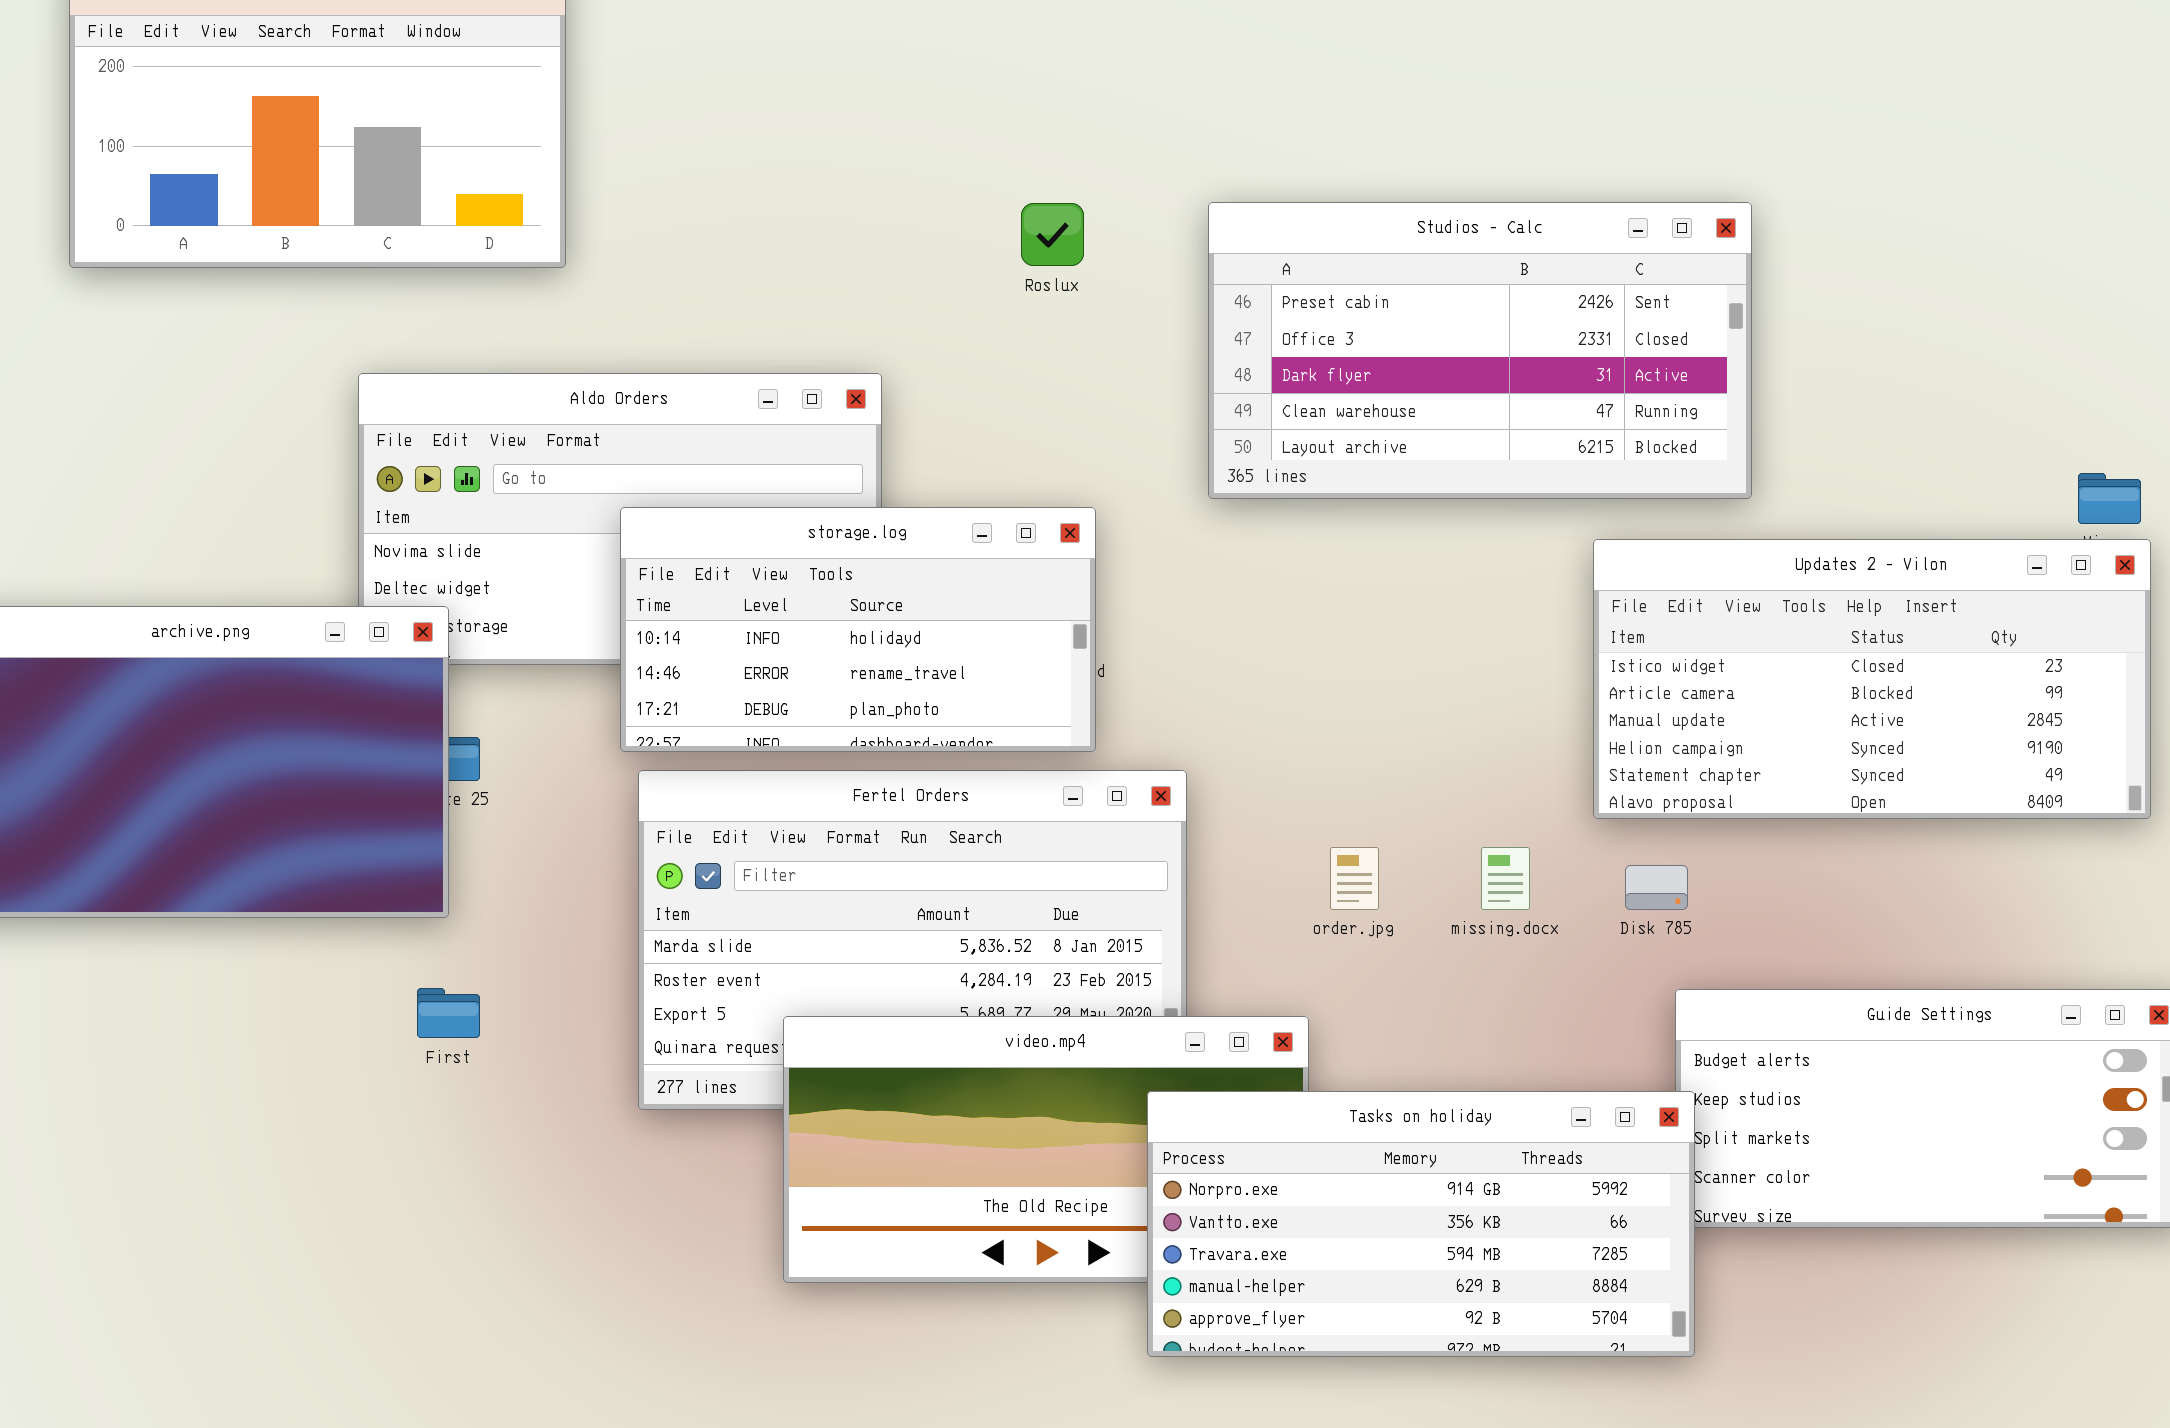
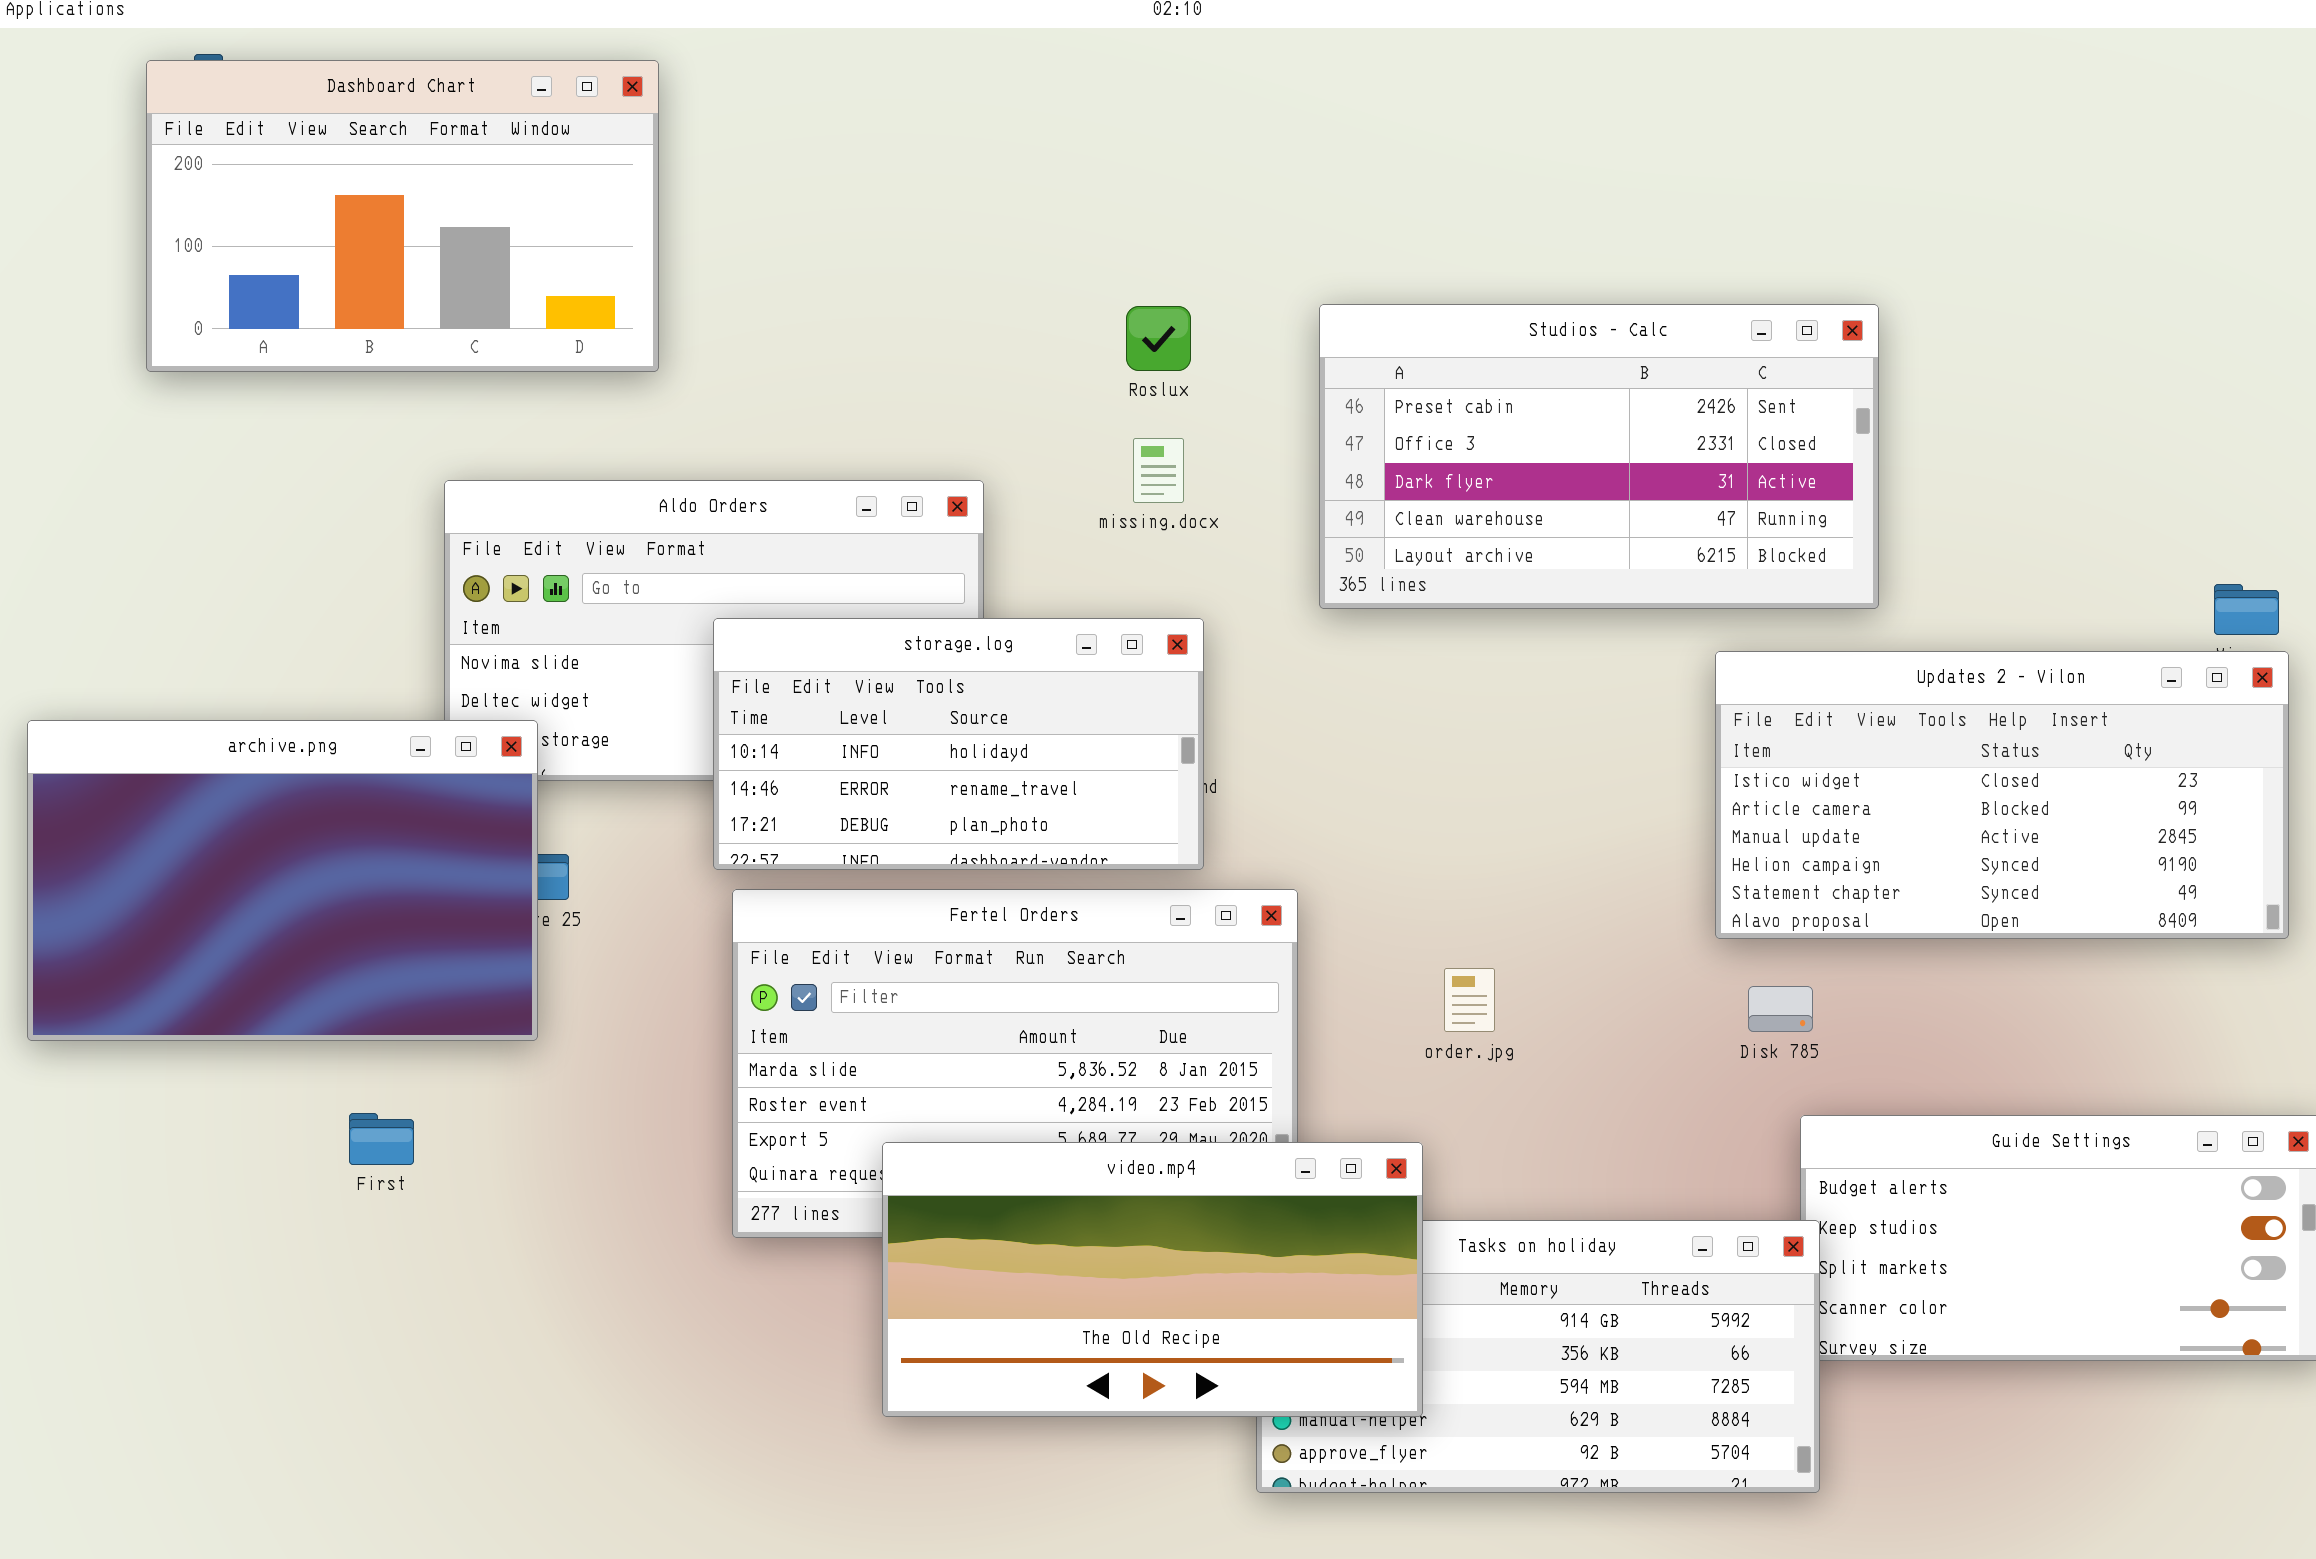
missing.docx: [1481,847,1530,910] -> [1133,438,1184,503], moved
First: [417,988,480,1038] -> [349,1113,414,1165], moved
video.mp4: [783,1016,1309,1283] -> [882,1142,1423,1417], raised

